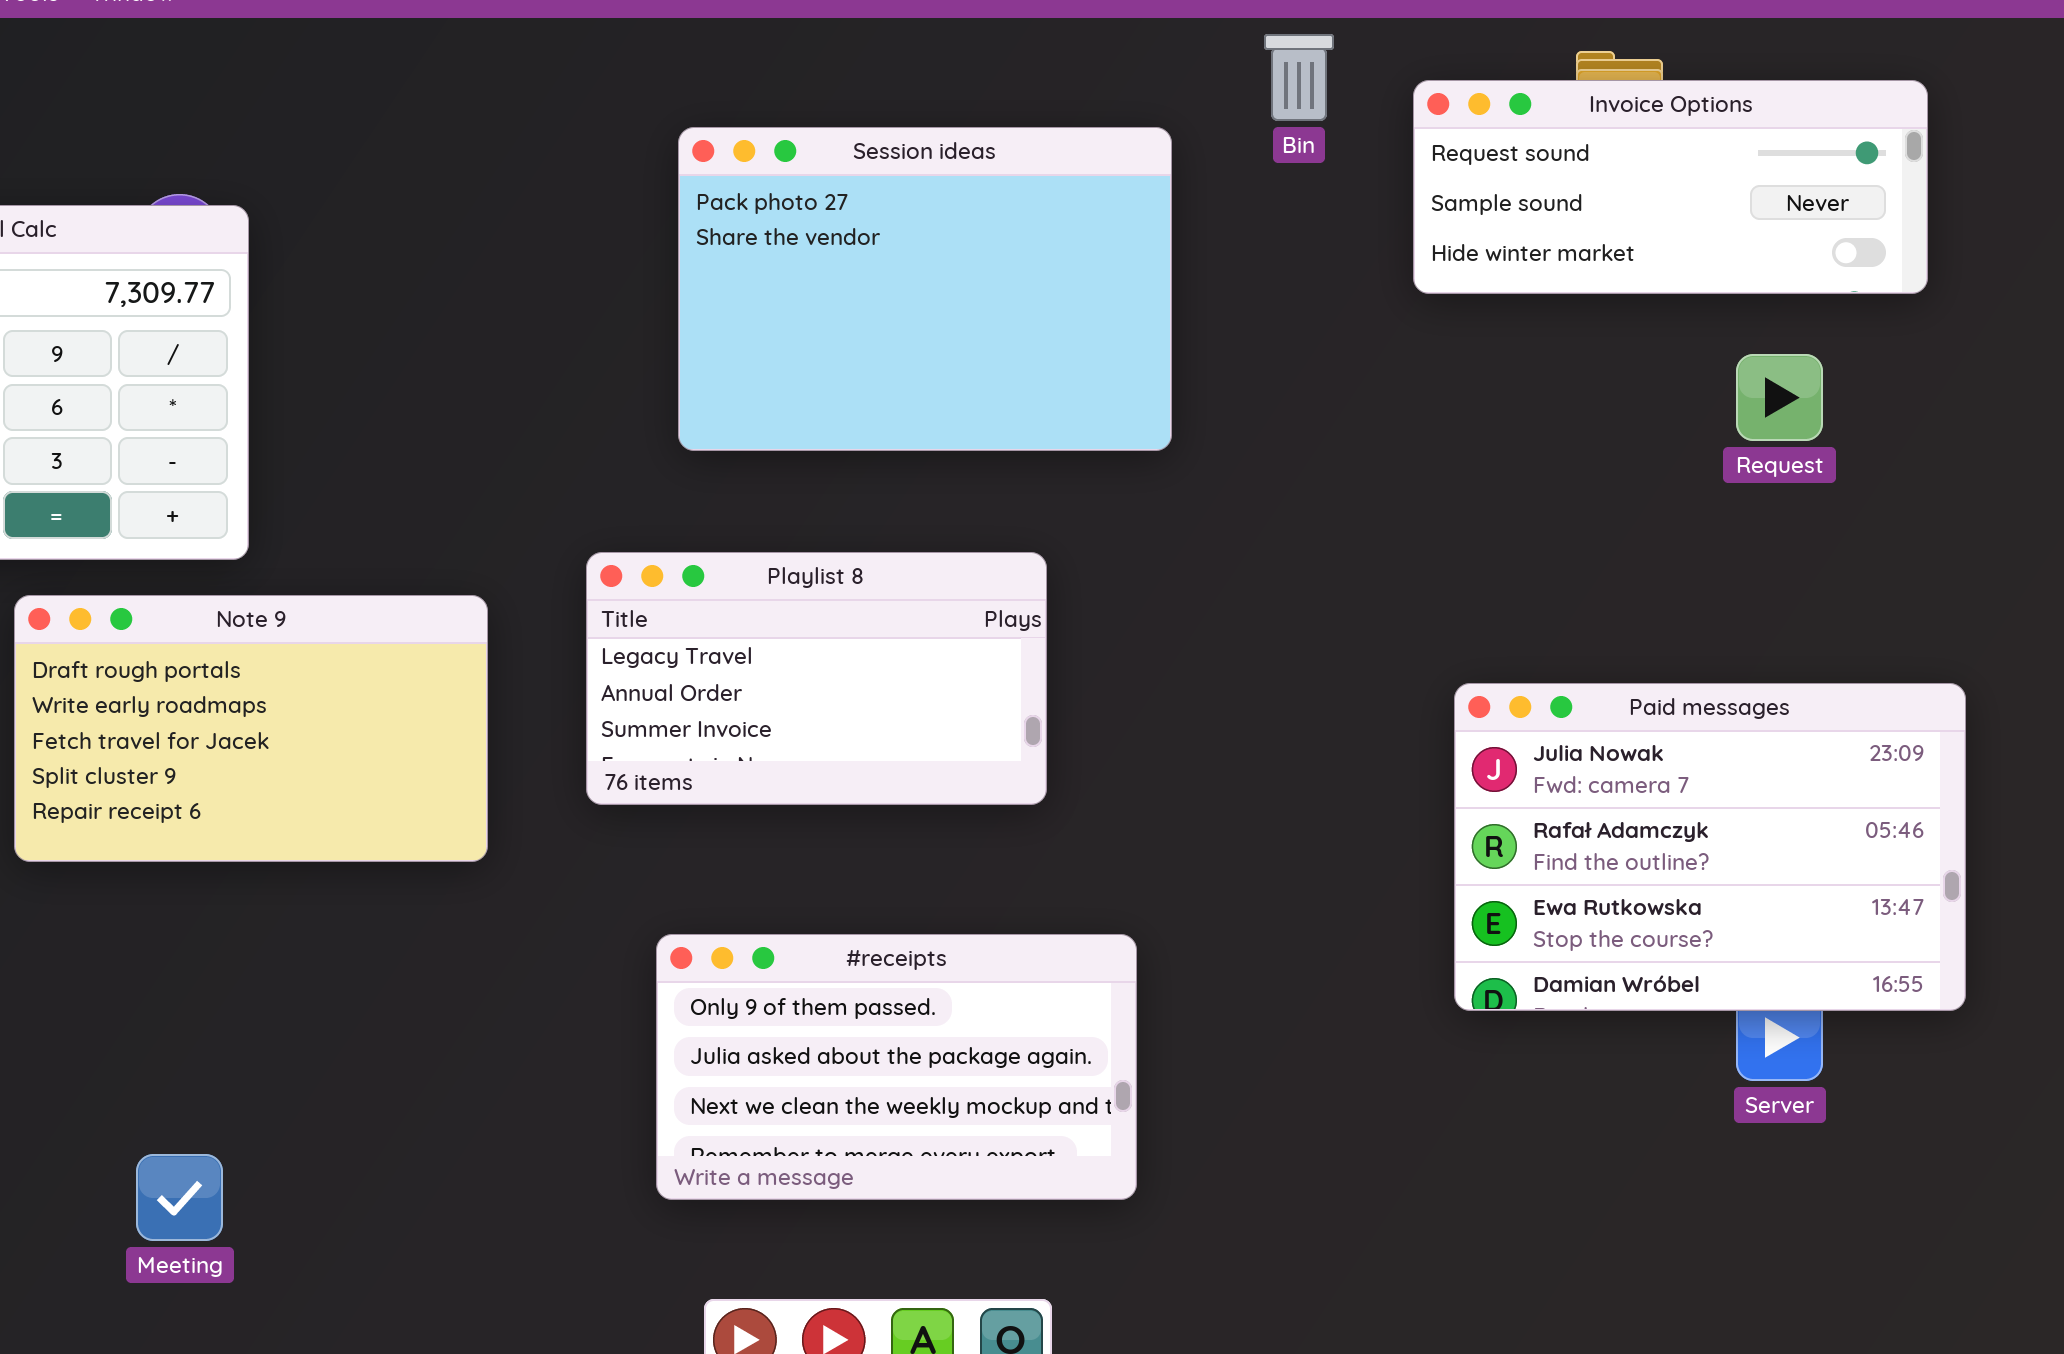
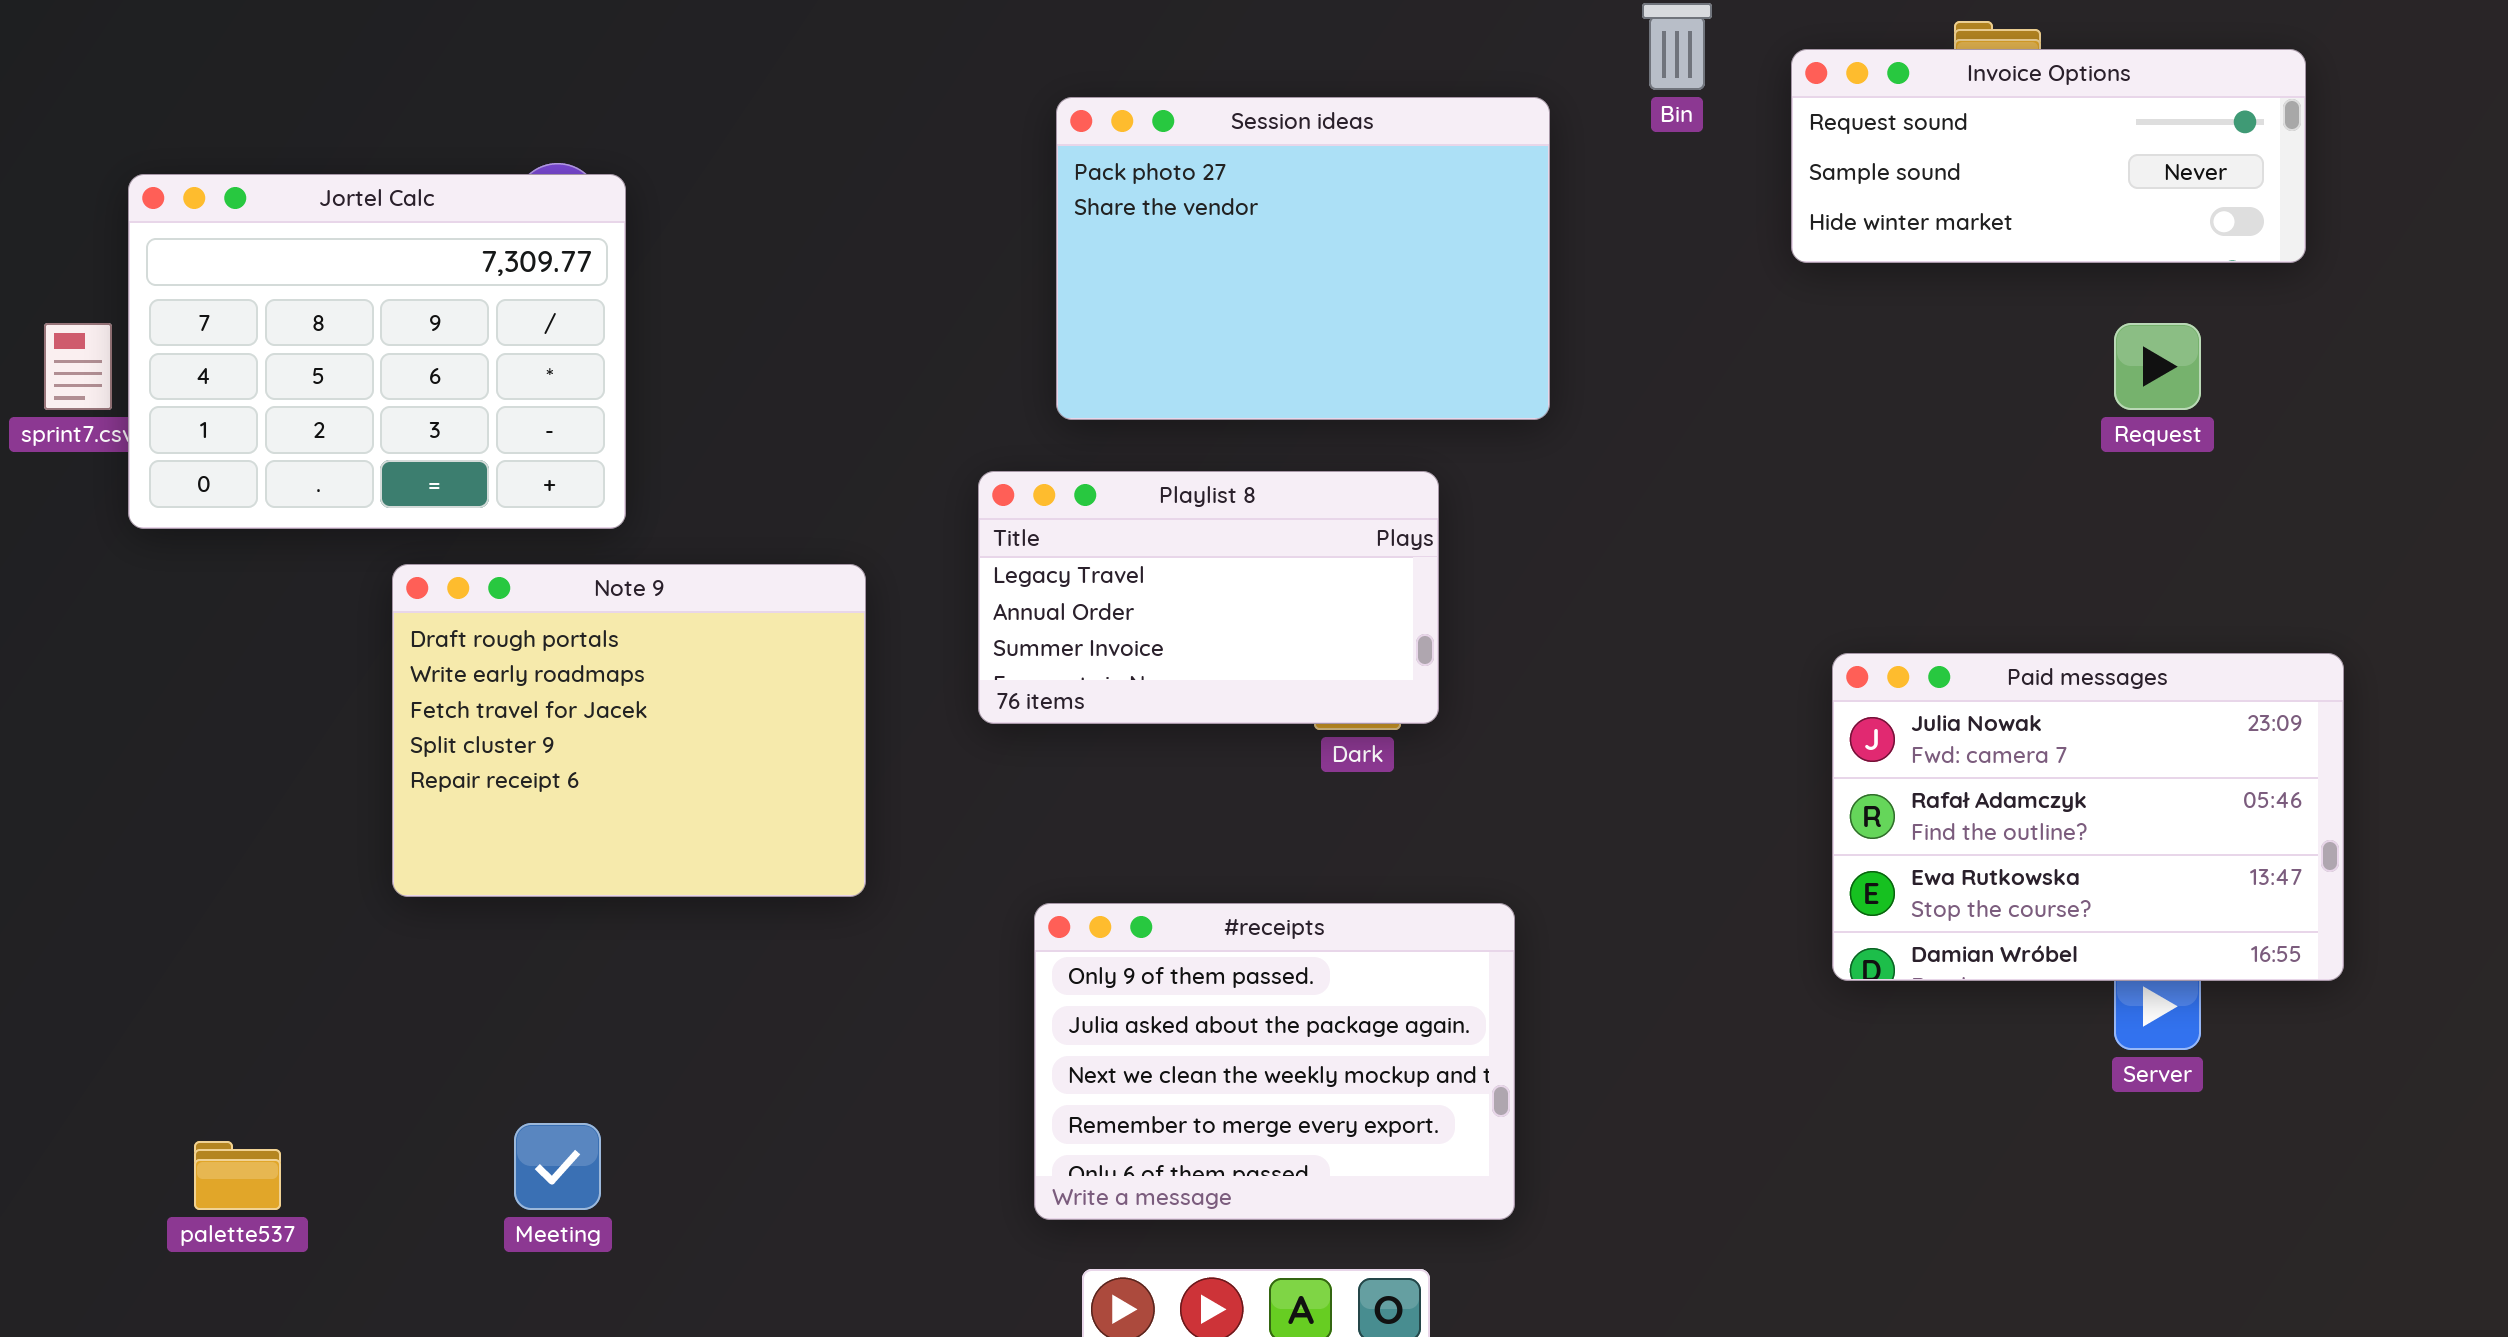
Playlist 8: [586,552,1047,805] -> [978,471,1439,724], moved
Note 9: [14,595,488,862] -> [392,564,866,897], resized
#receipts: [656,934,1137,1200] -> [1034,903,1515,1220], resized

